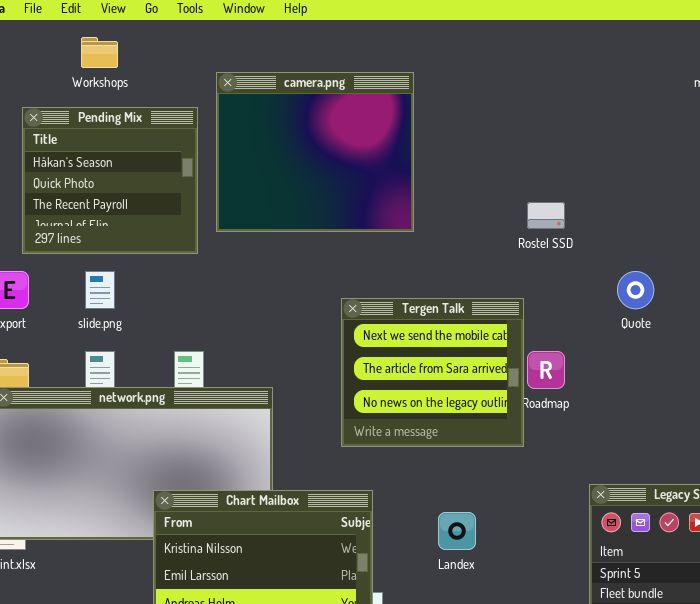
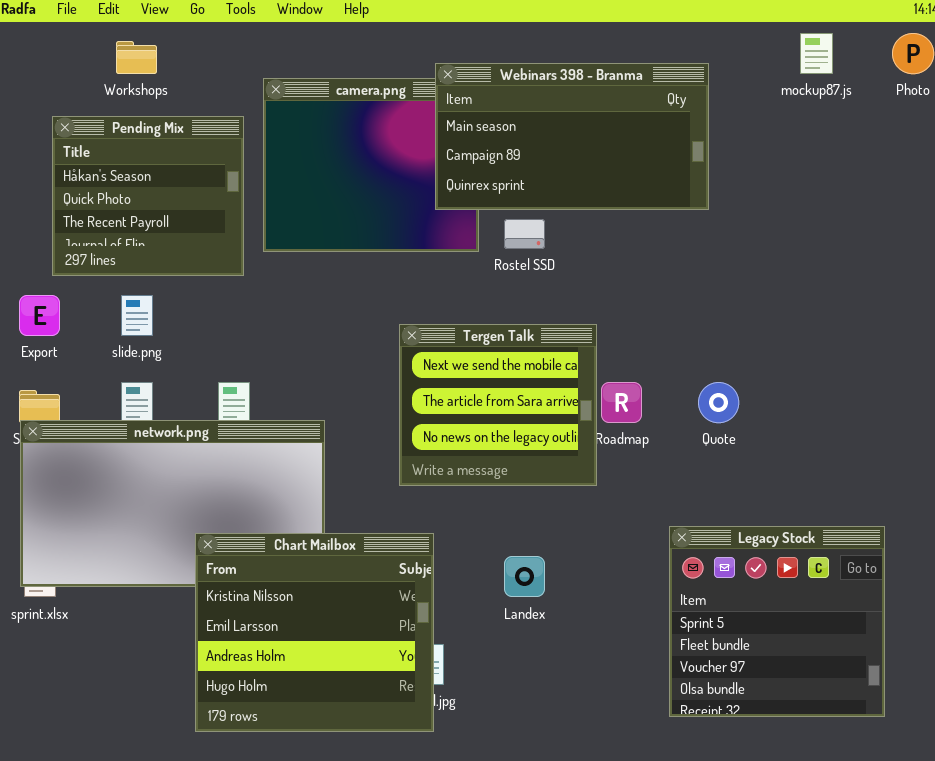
Webinars 398 - Branma: none -> [435,63,709,210], opened
Rostel SSD: [527,202,565,229] -> [504,219,545,249], moved
Quote: [617,271,654,309] -> [698,382,739,423], moved

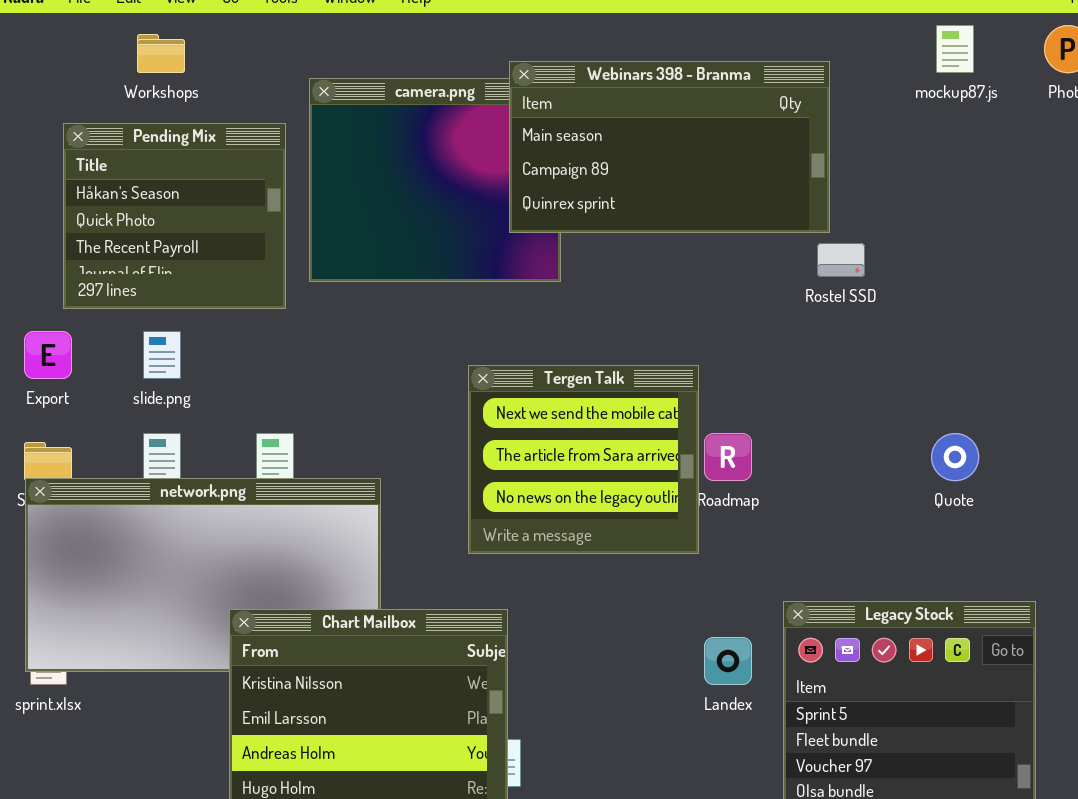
Rostel SSD: [504,219,545,249] -> [817,243,865,277], moved
Quote: [698,382,739,423] -> [931,433,979,481], moved
Landex: [504,556,545,597] -> [704,637,752,685], moved

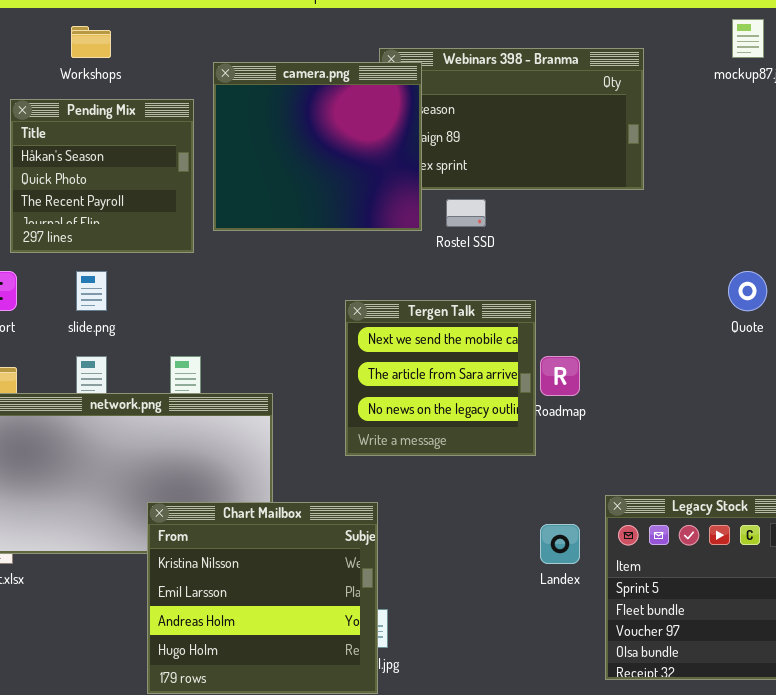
camera.png: [309,78,561,282] -> [213,62,422,231], raised
Rostel SSD: [817,243,865,277] -> [446,199,486,227], moved
Quote: [931,433,979,481] -> [728,271,767,311], moved

